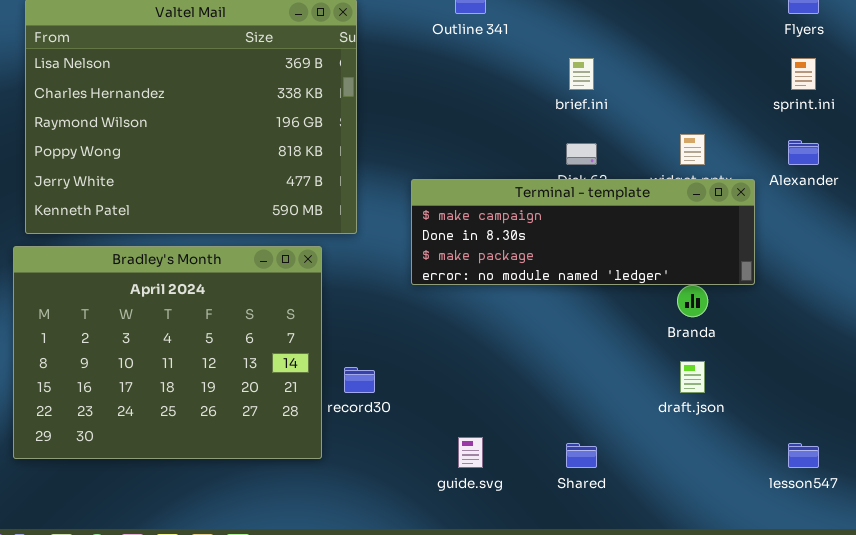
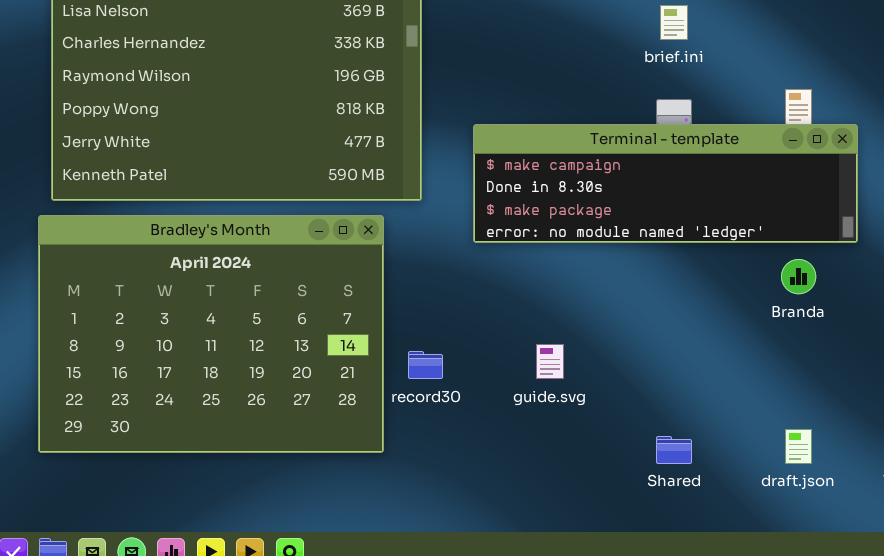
Terminal - template: [411,179,755,285] -> [473,124,858,243], moved
draft.json: [680,361,705,393] -> [785,429,812,464], moved
guide.svg: [458,437,483,468] -> [536,344,564,379], moved

